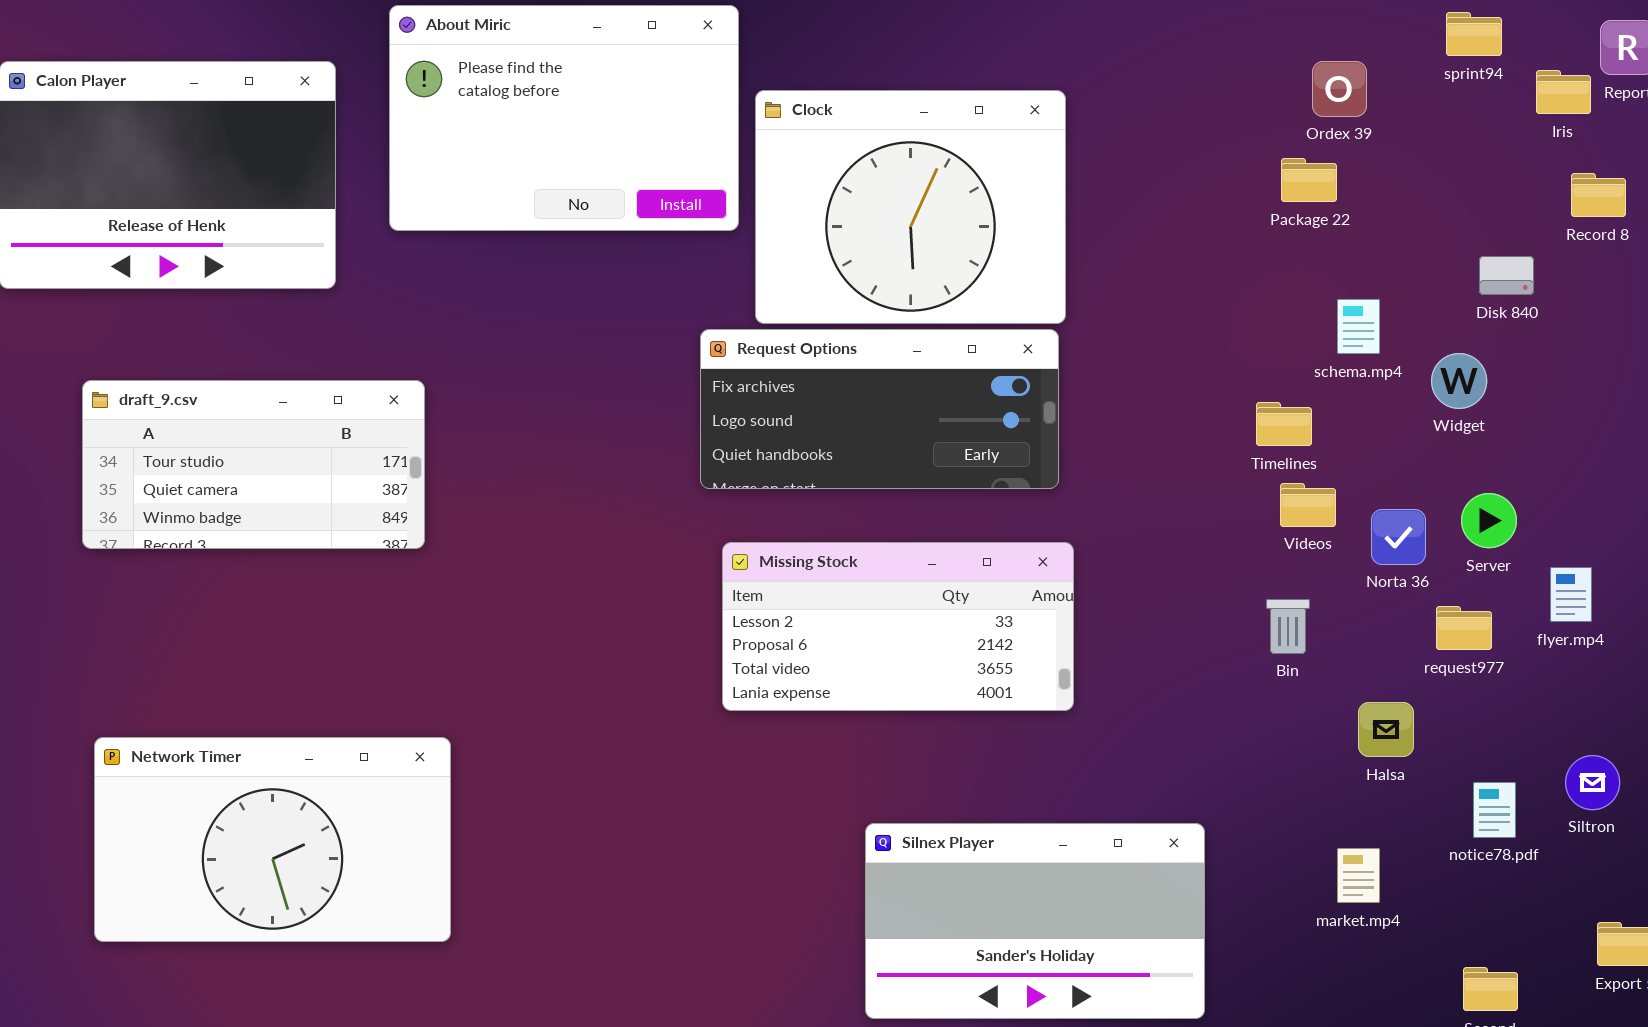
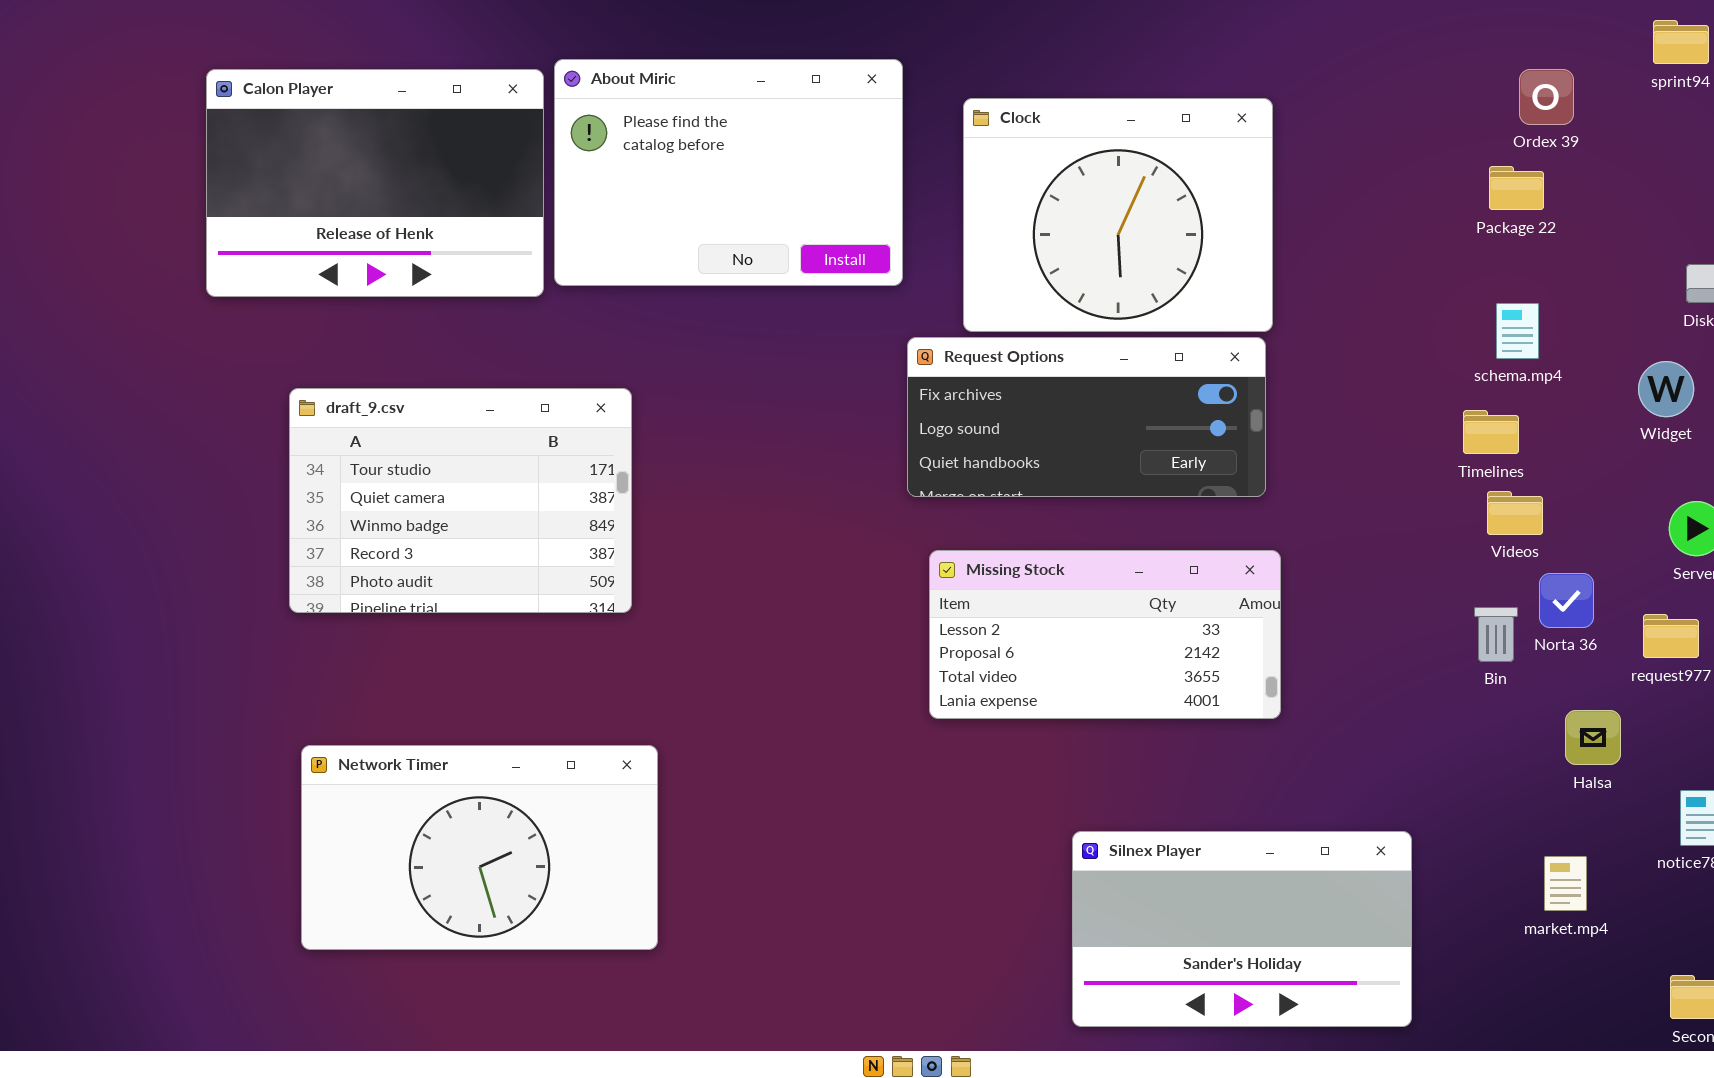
About Miric: [389,5,739,231] -> [554,59,903,286], moved
schema.mp4: [1337,299,1380,354] -> [1496,303,1539,359], moved
draft_9.csv: [82,380,425,549] -> [289,388,632,613], resized
Norta 36: [1371,509,1426,565] -> [1539,573,1594,628], moved

